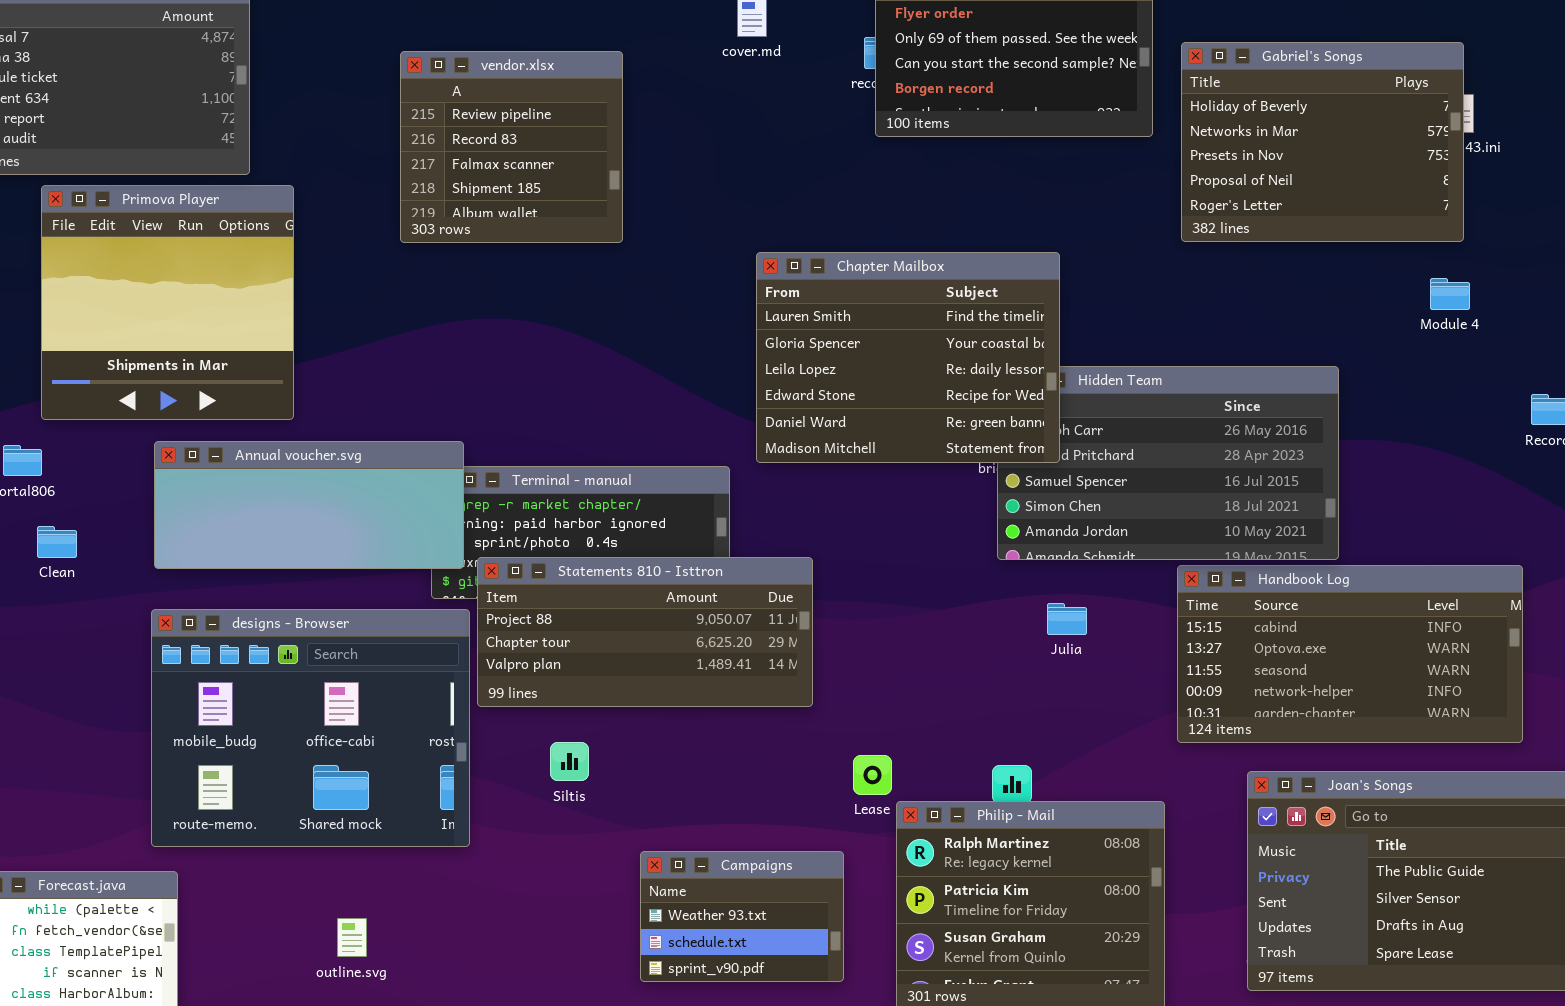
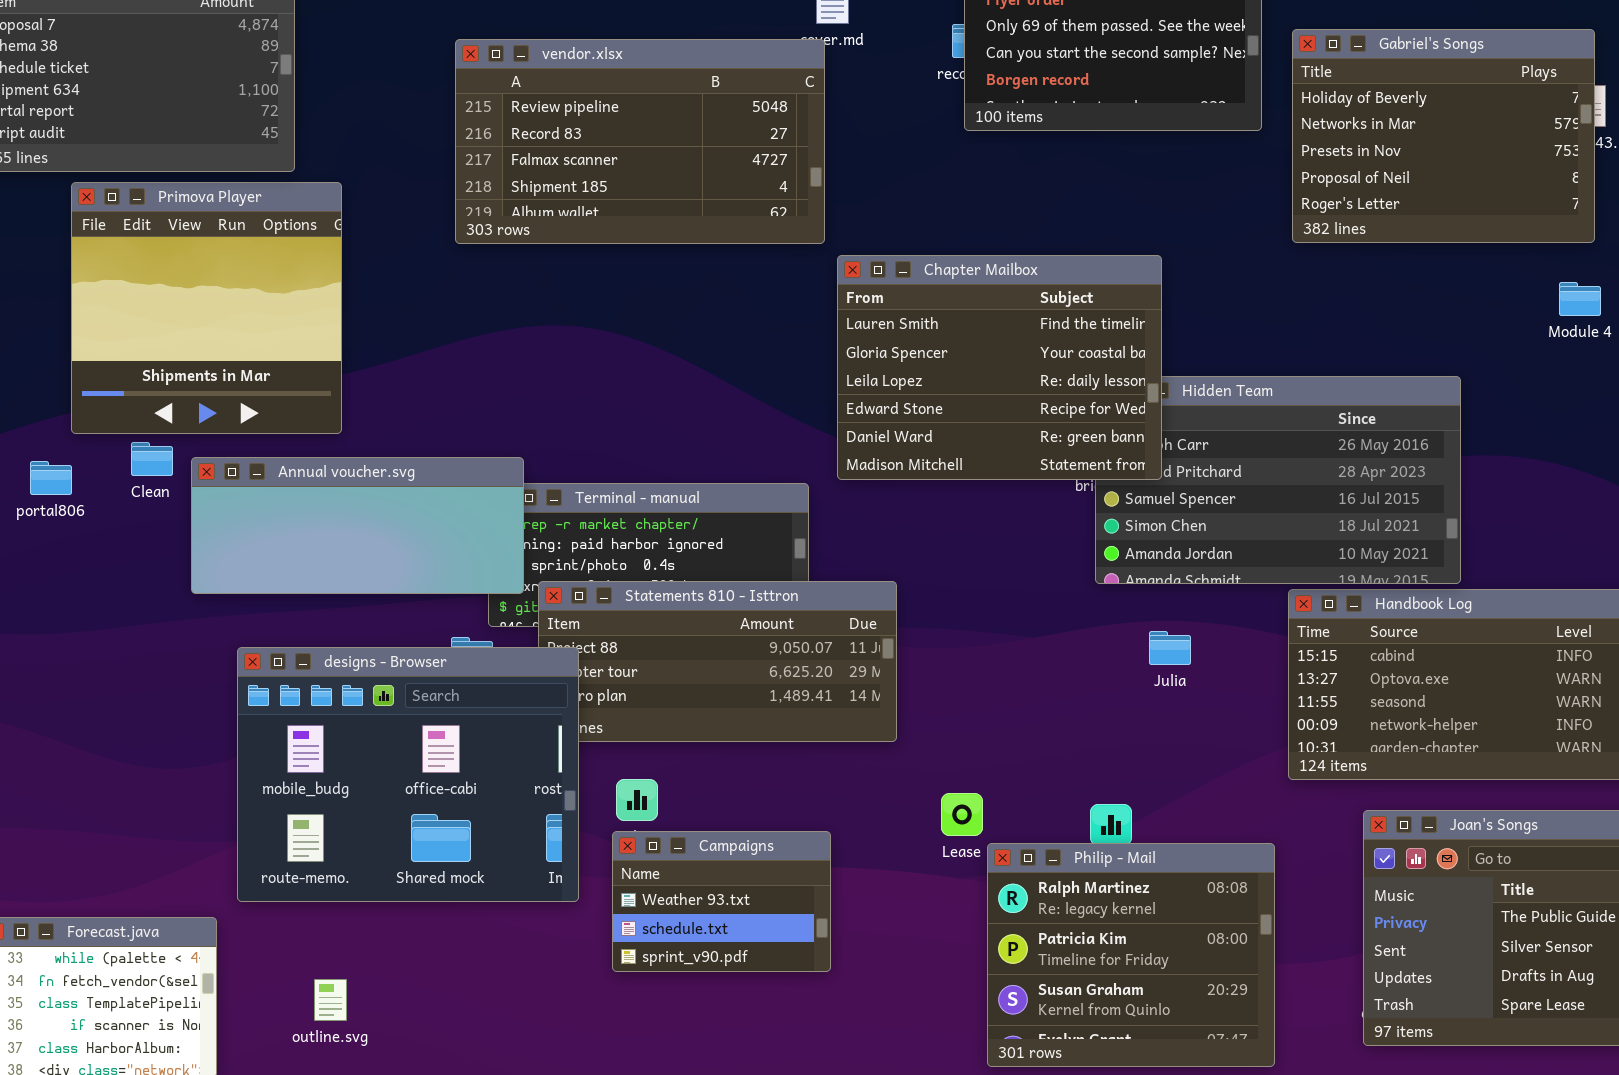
vendor.xlsx: [400,51,623,243] -> [455,39,825,244], resized
Clean: [37,526,77,558] -> [131,442,173,476], moved
designs - Browser: [151,609,470,847] -> [237,647,579,902], moved
Campaigns: [640,851,844,982] -> [612,831,831,972], moved
outline.svg: [337,918,367,957] -> [314,979,347,1021], moved

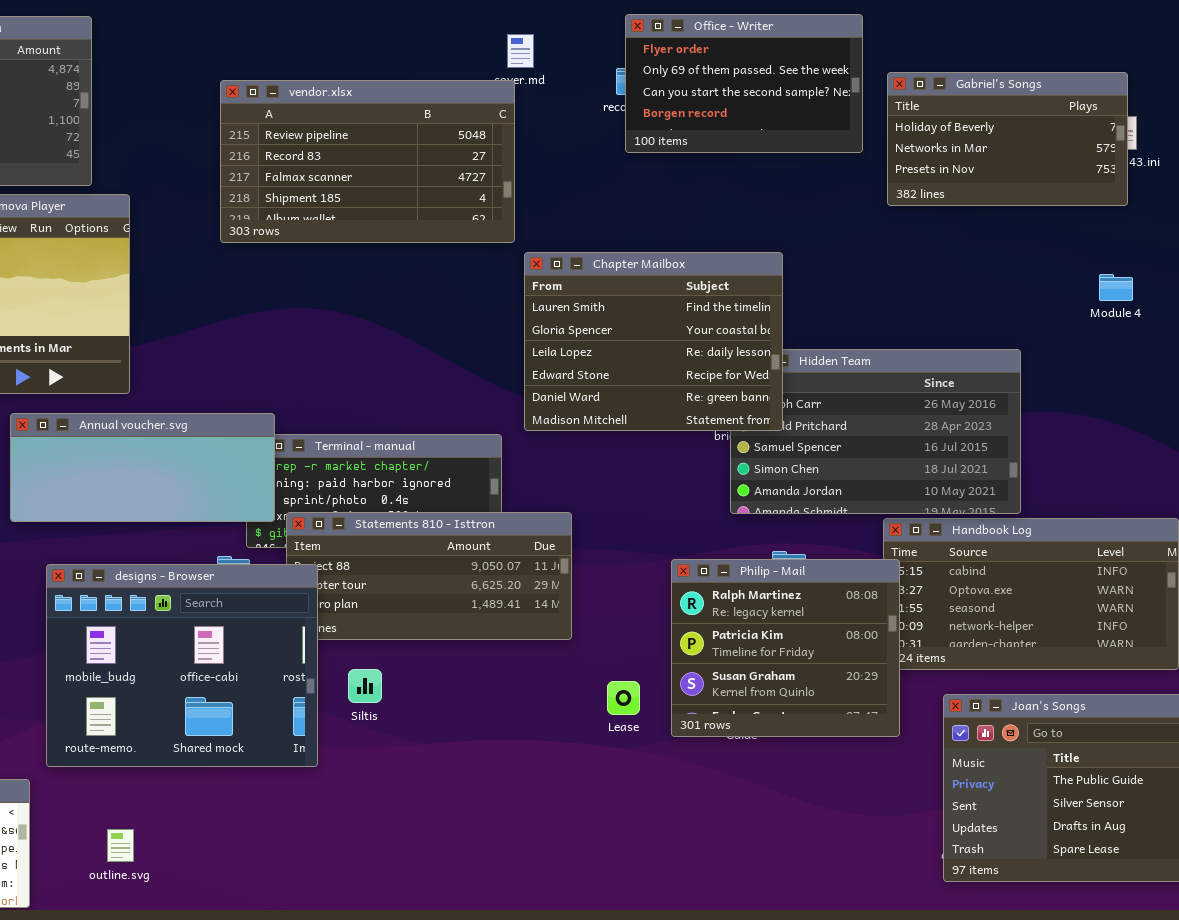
Gabriel's Songs: [1292,29,1595,243] -> [887,72,1128,206], resized
Campaigns: [612,831,831,972] -> none, closed
Philip - Mail: [987,843,1275,1067] -> [671,559,900,737], moved

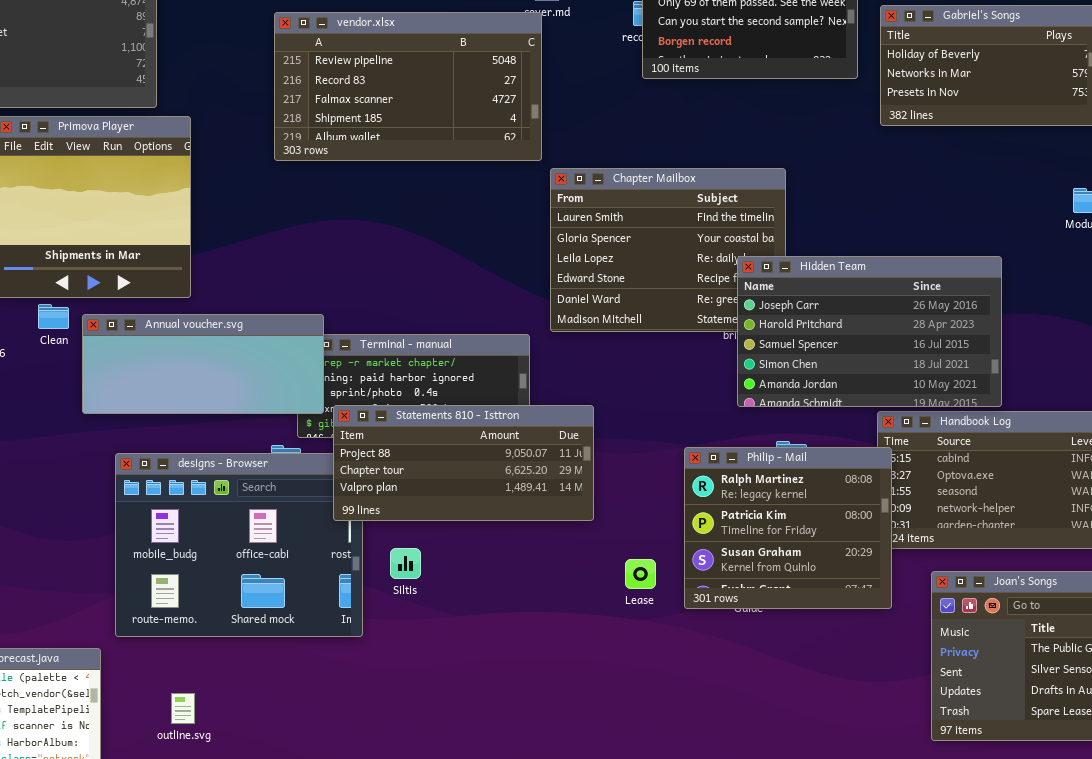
Hidden Team: [730,349,1021,514] -> [737,256,1002,407], raised
Statements 810 - Isttron: [286,512,572,640] -> [333,405,594,521], raised

